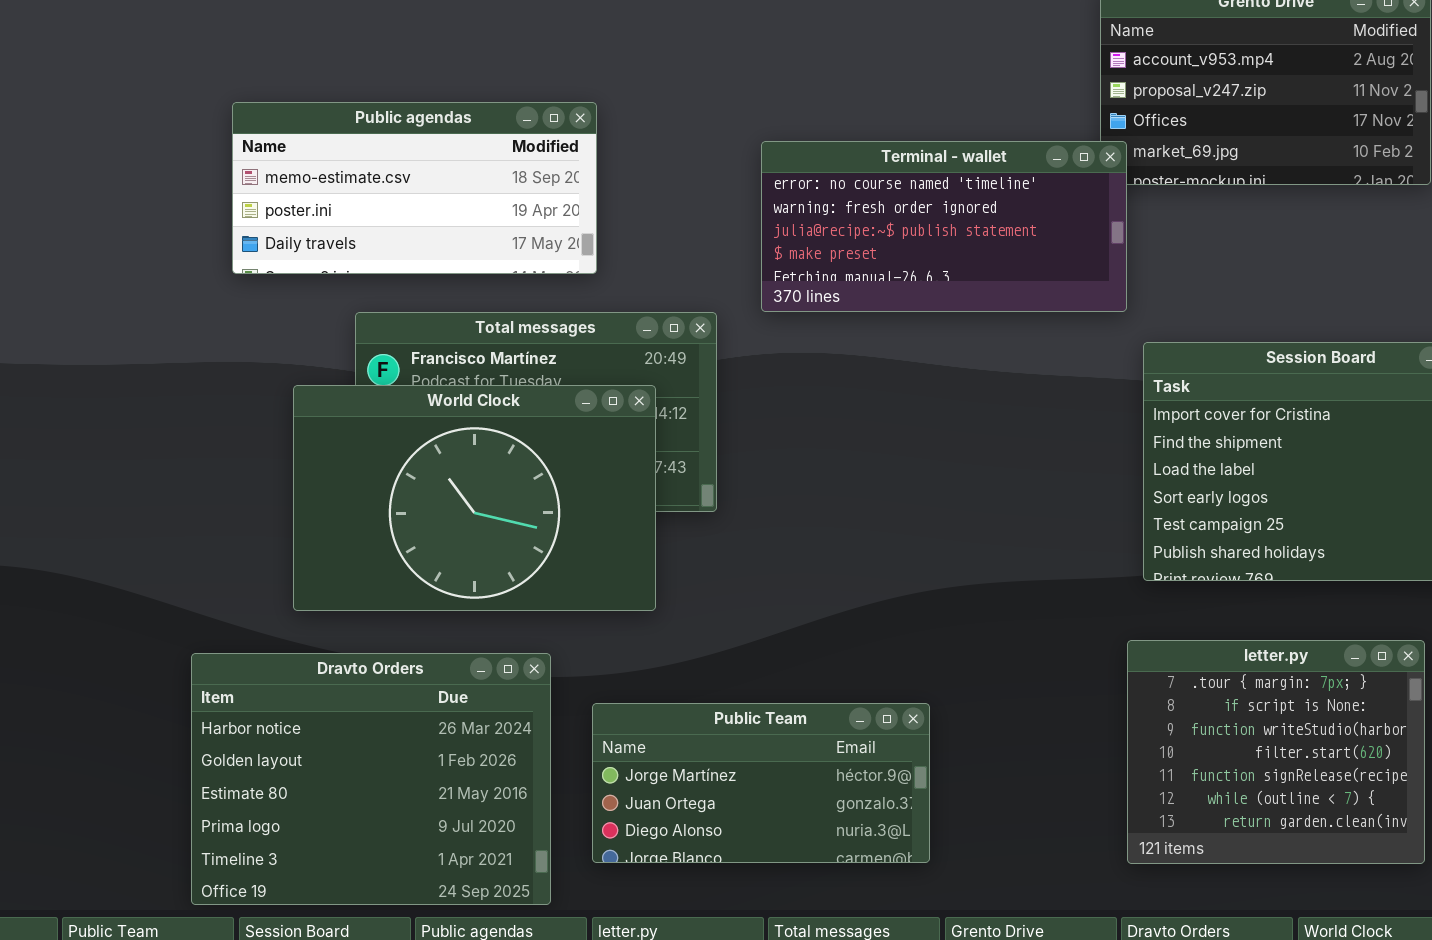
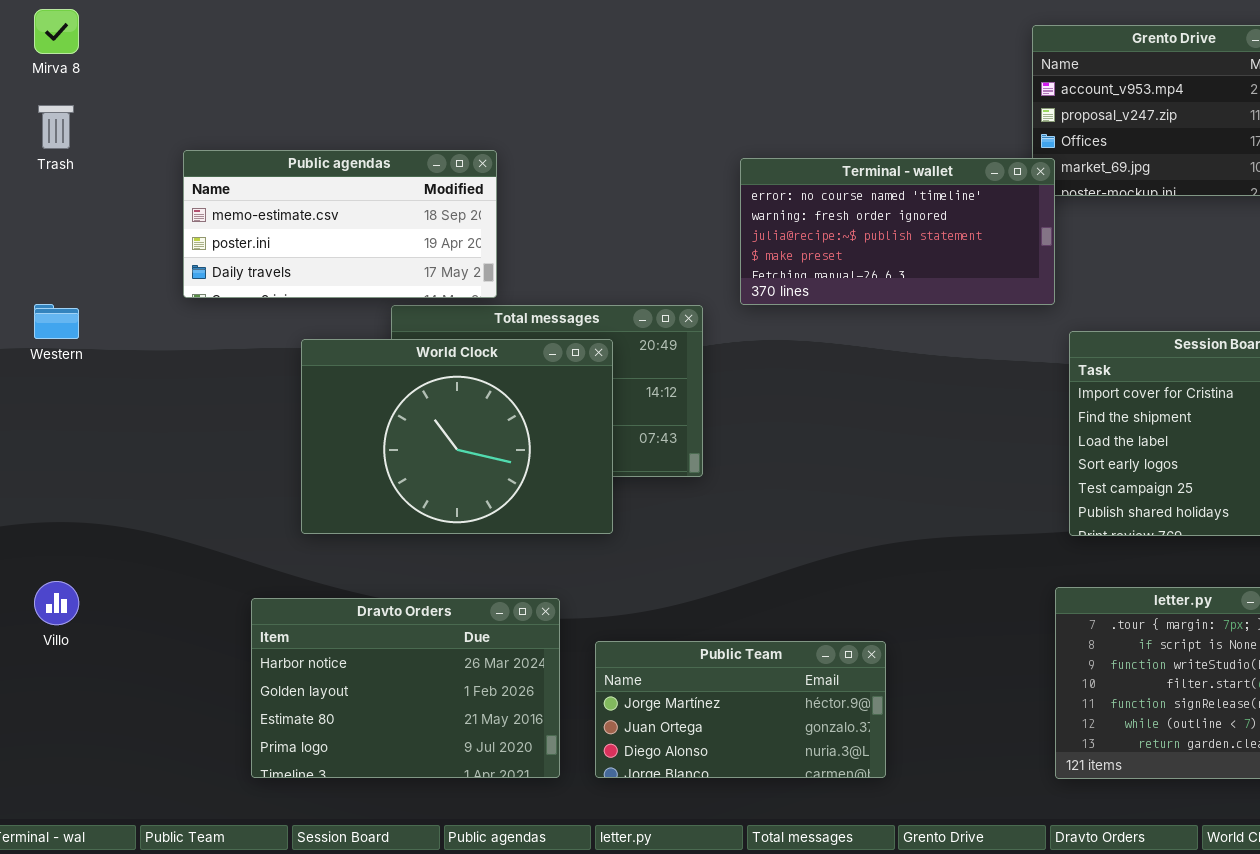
Public agendas: [232,102,597,274] -> [183,150,497,298], moved
World Clock: [293,385,656,611] -> [301,339,613,534], moved
Dravto Orders: [191,653,551,905] -> [251,598,560,778], resized

